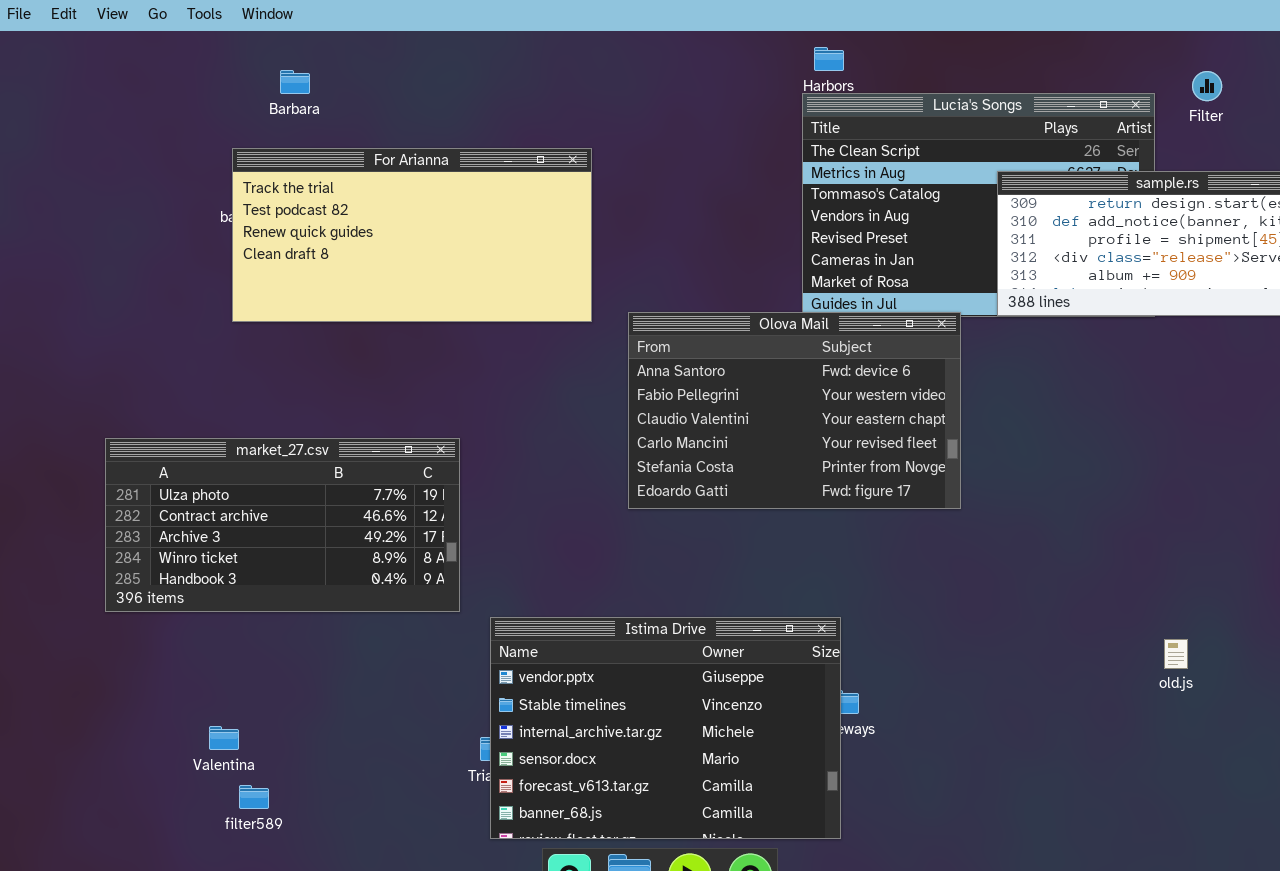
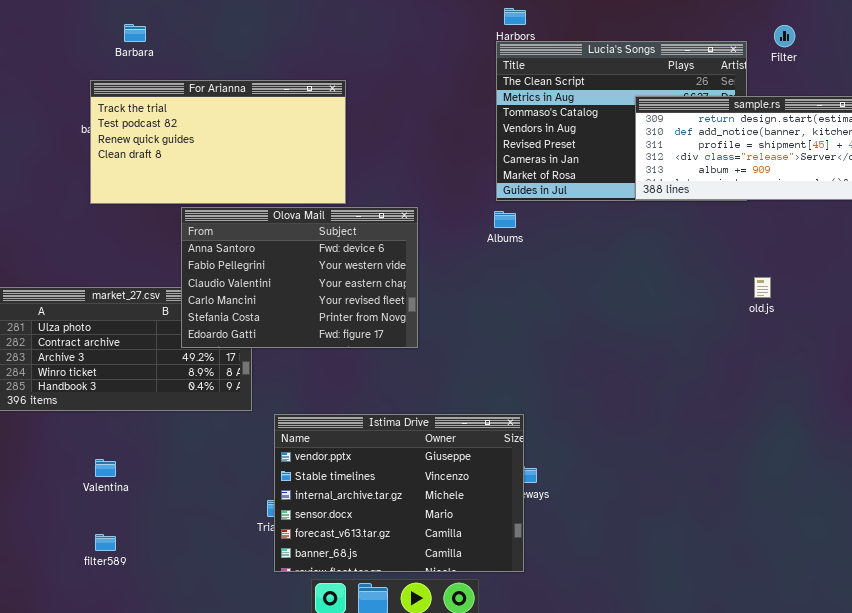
Olova Mail: [628,312,961,509] -> [181,207,418,348], moved
old.js: [1164,639,1188,669] -> [754,277,771,298], moved
Valentina: [209,726,239,750] -> [95,459,116,477], moved

